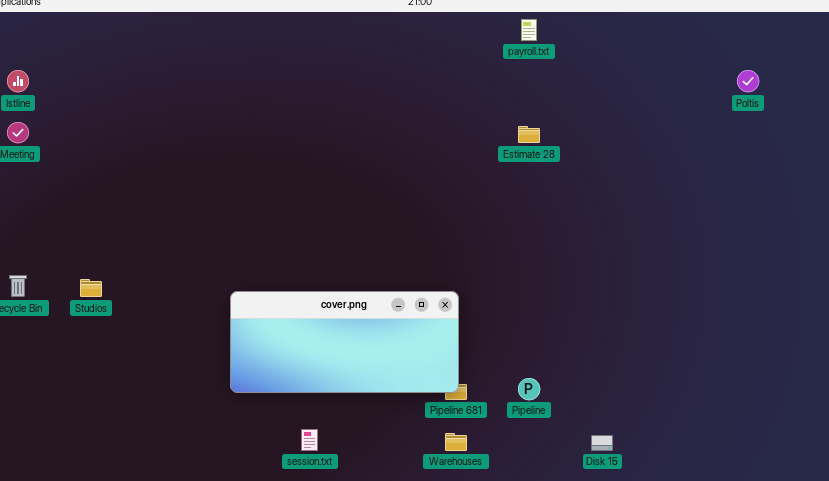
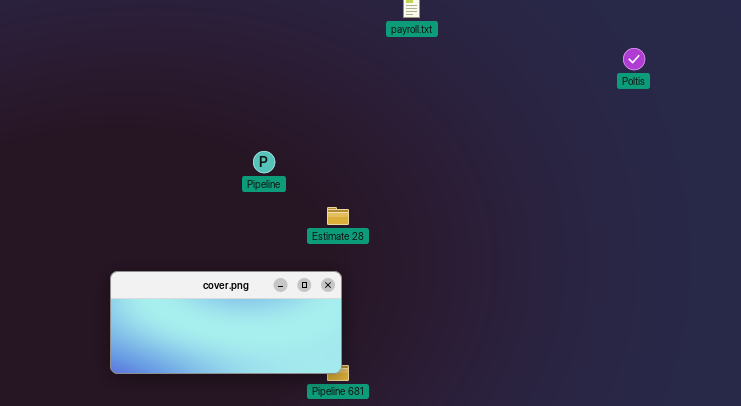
Estimate 28: [518,126,540,143] -> [327,207,349,225], moved
Pipeline: [518,378,540,400] -> [253,151,275,173], moved

